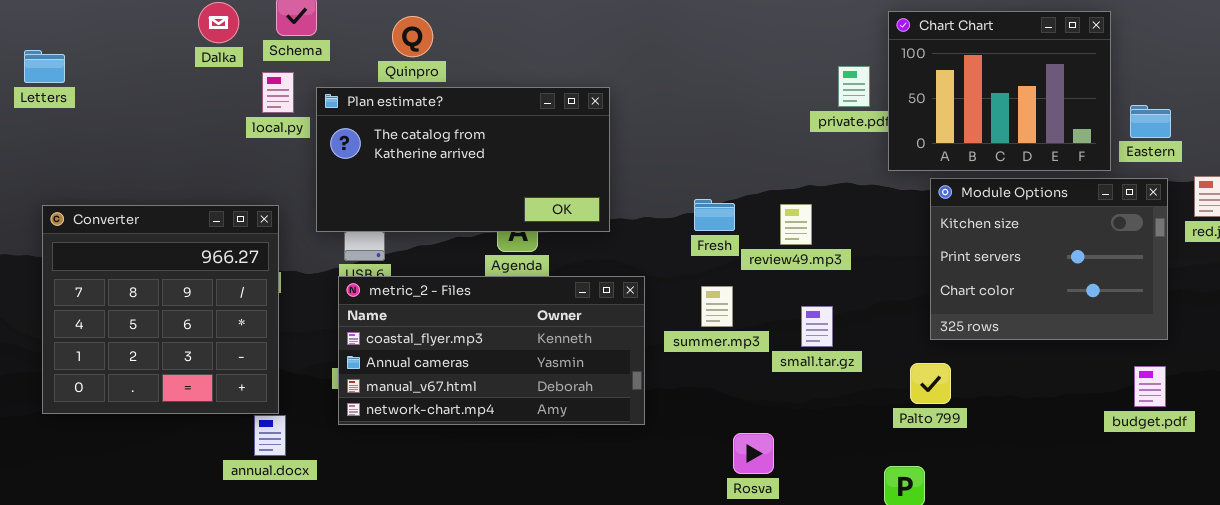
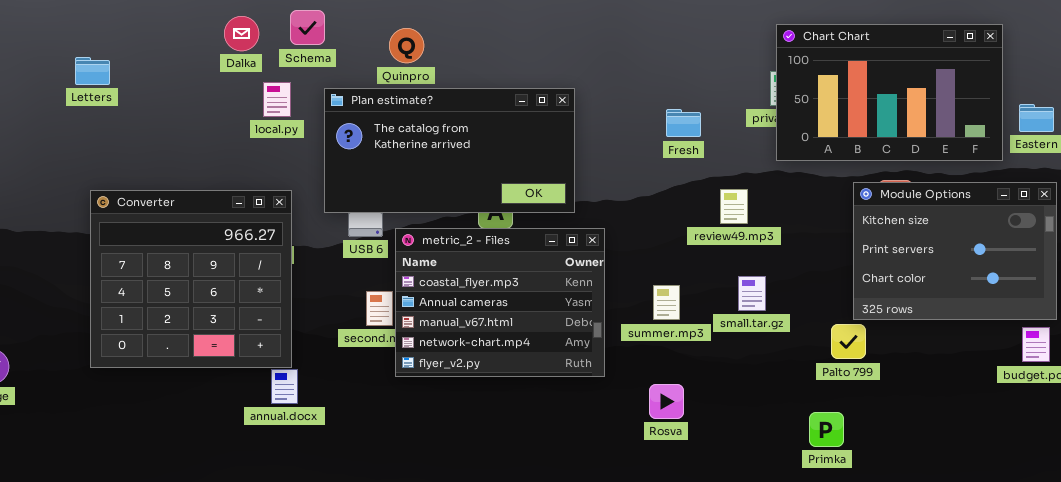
Chart Chart: [888,11,1111,171] -> [776,24,1003,161], resized
local.py: [262,72,294,113] -> [263,82,291,117], moved
Module Options: [930,178,1168,340] -> [853,182,1057,320], moved
Fresh: [694,199,735,231] -> [666,109,701,137], moved
metric_2 - Files: [338,276,645,425] -> [395,228,605,377], resized
summer.mp3: [701,286,733,327] -> [653,285,680,320], moved
Rosva: [733,433,774,474] -> [649,384,684,419], moved

